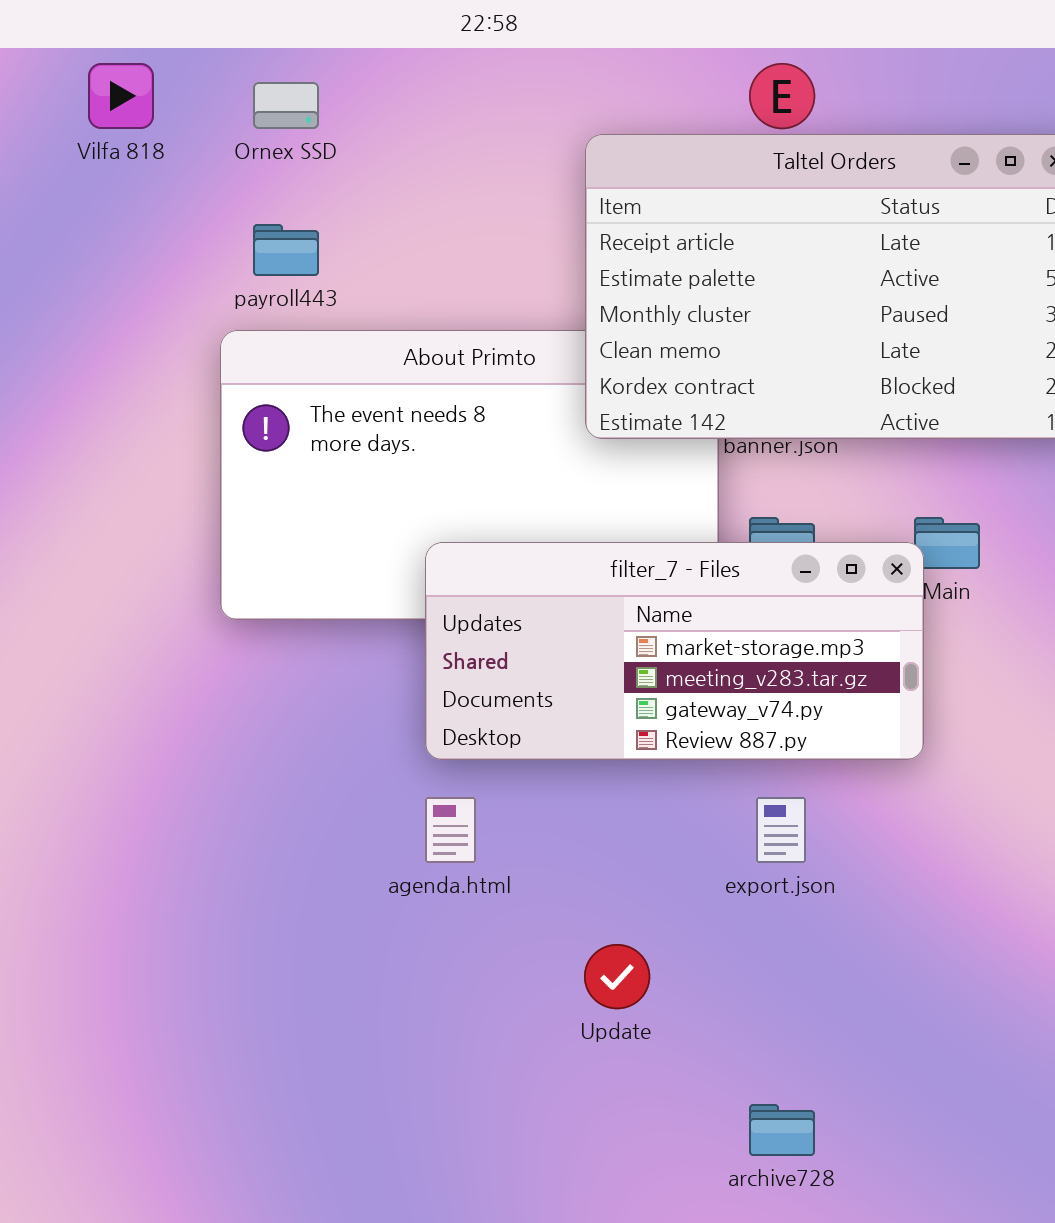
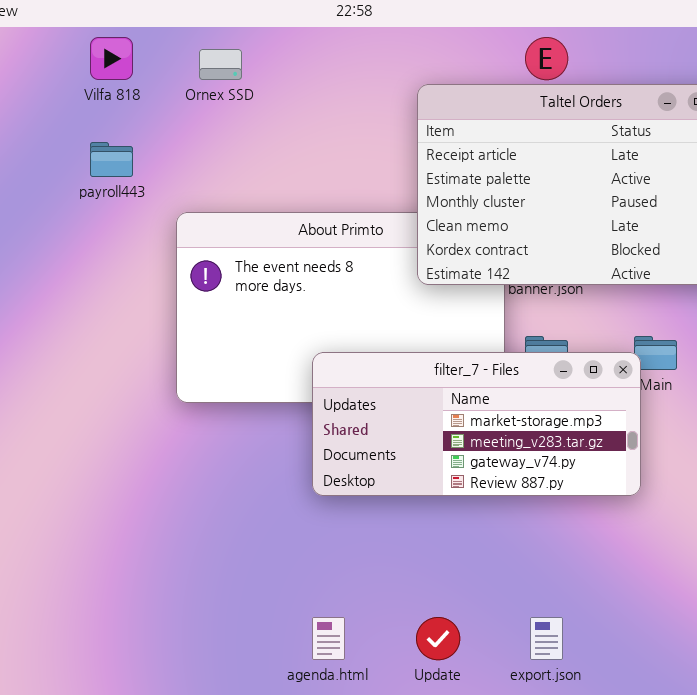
payroll443: [253,224,319,276] -> [90,142,133,177], moved
agenda.html: [425,797,476,863] -> [312,617,345,660], moved
export.json: [756,797,806,863] -> [530,617,563,660], moved

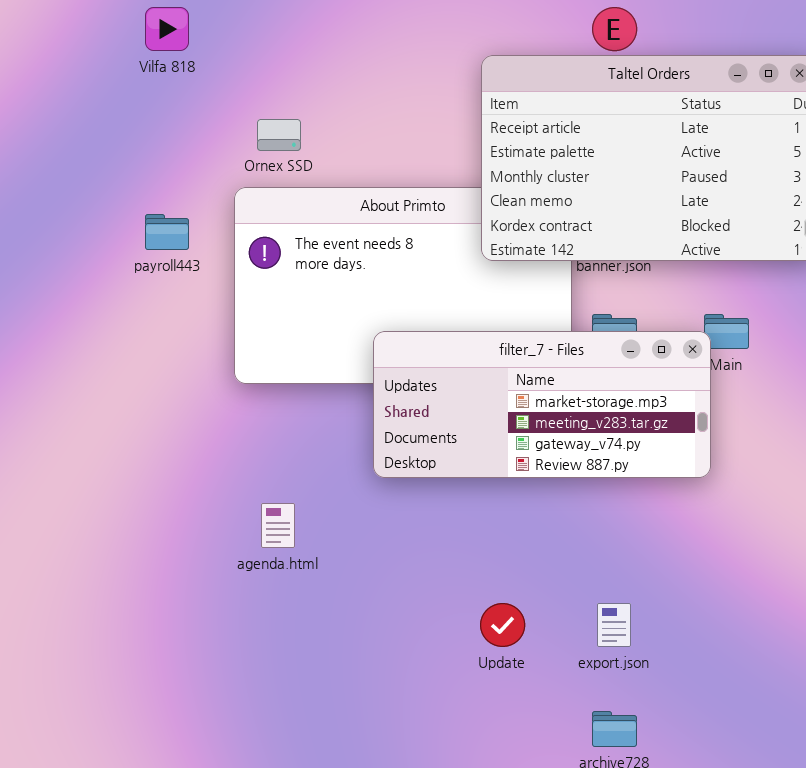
Ornex SSD: [199,49,242,80] -> [257,119,301,151], moved
payroll443: [90,142,133,177] -> [145,214,189,250], moved
agenda.html: [312,617,345,660] -> [261,503,295,548], moved

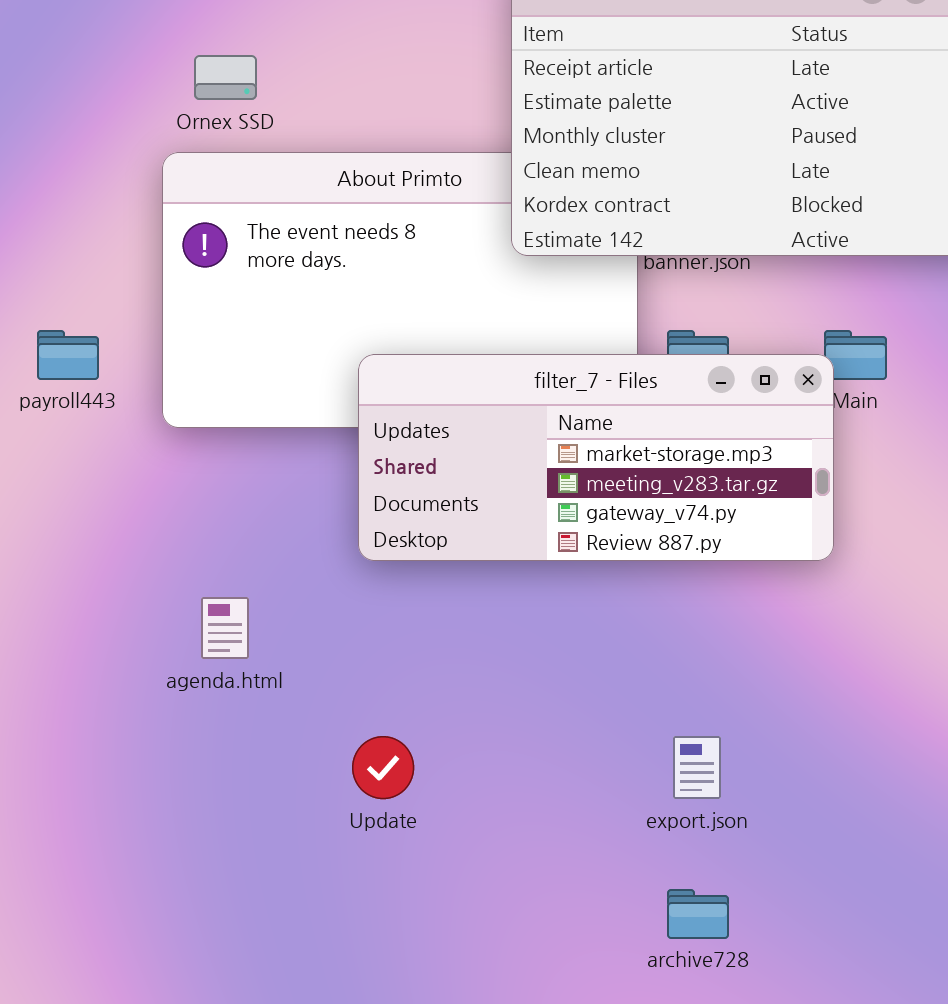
payroll443: [145,214,189,250] -> [37,330,99,380], moved
Update: [480,603,525,647] -> [352,736,414,799], moved

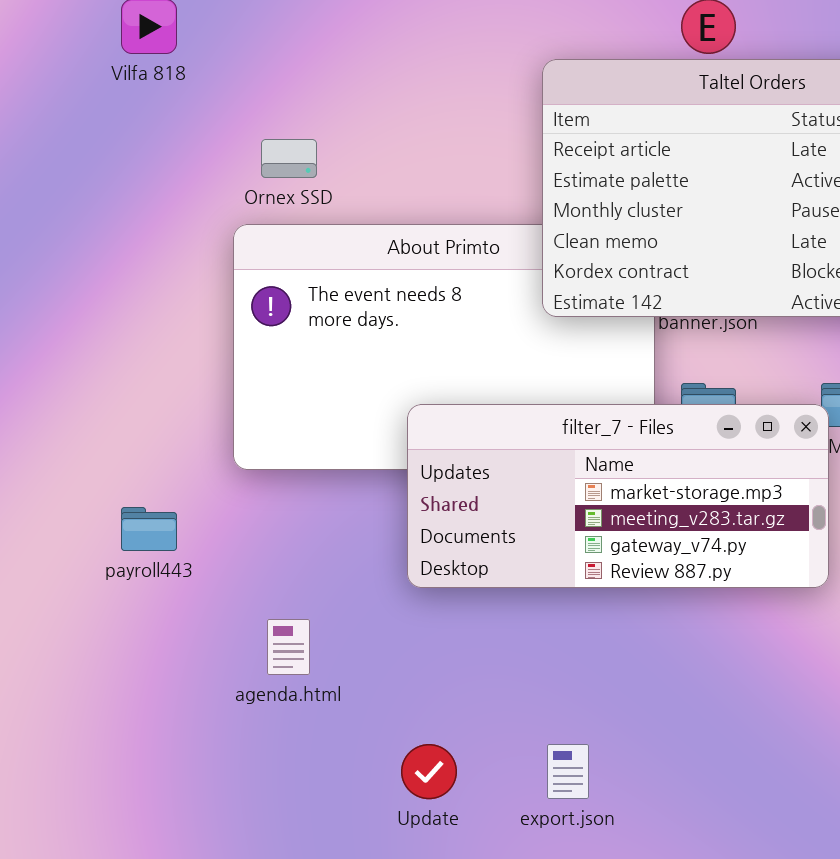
payroll443: [37,330,99,380] -> [121,507,177,551], moved
export.json: [673,736,721,799] -> [547,744,589,799], moved

